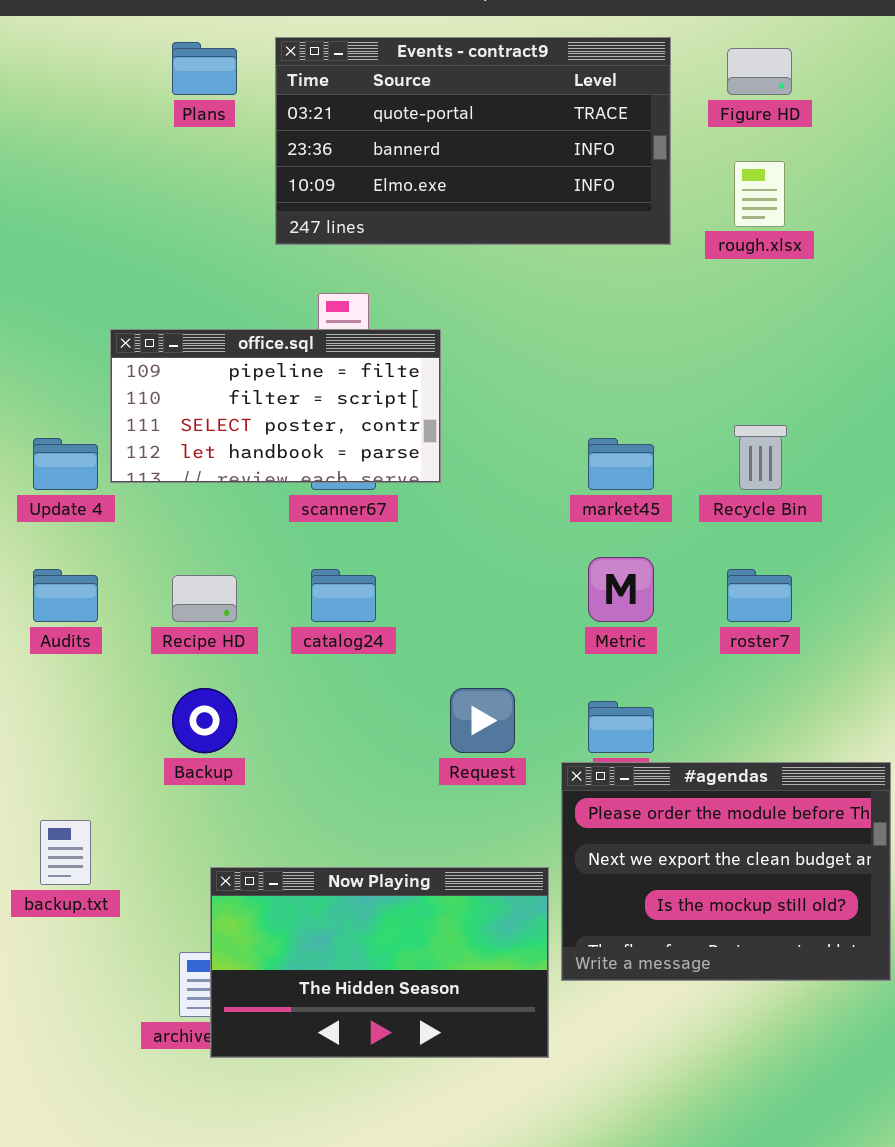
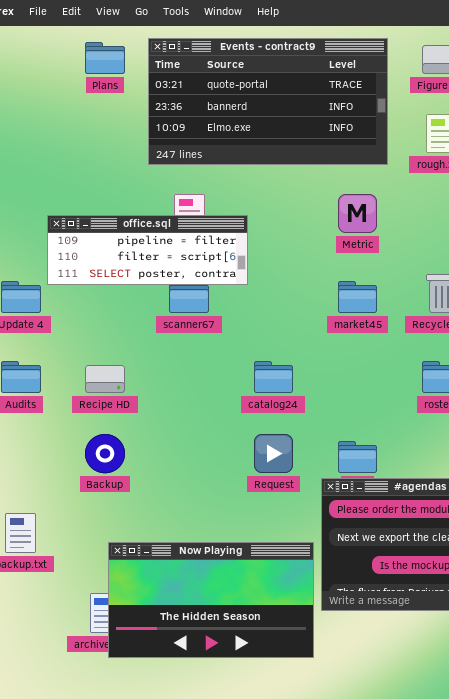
office.sql: [110,329,441,483] -> [47,215,248,285], resized
Metric: [588,557,654,622] -> [338,194,377,233], moved
catalog24: [311,569,376,622] -> [254,361,293,393], moved

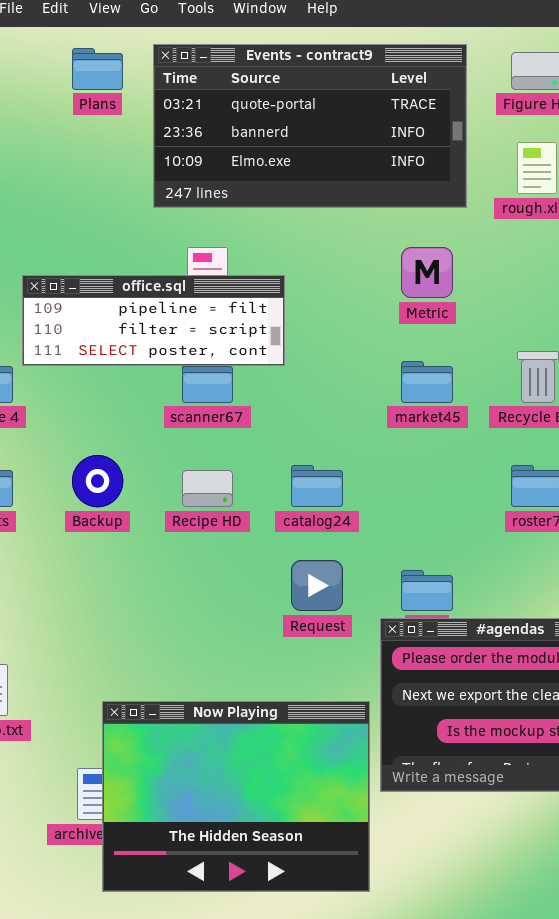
Recipe HD: [85,365,125,393] -> [182,470,233,507], moved
Backup: [85,434,125,473] -> [72,455,123,507], moved
Now Playing: [108,542,314,658] -> [102,701,370,892], resized

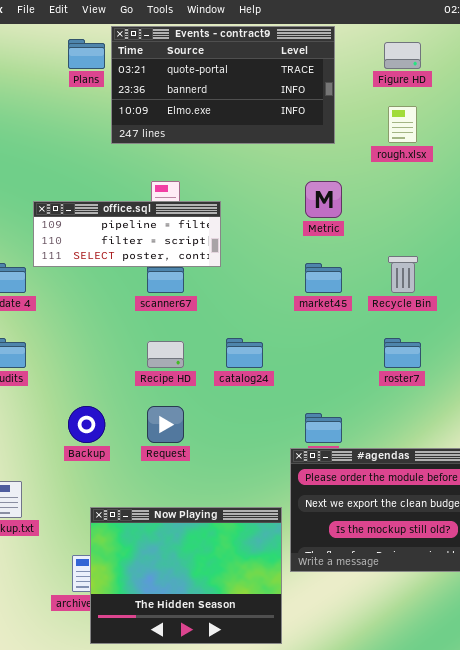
Events - contract9: [153,44,467,208] -> [111,26,335,144], moved
Backup: [72,455,123,507] -> [68,406,105,443], moved
Request: [291,560,343,611] -> [147,406,184,443], moved

